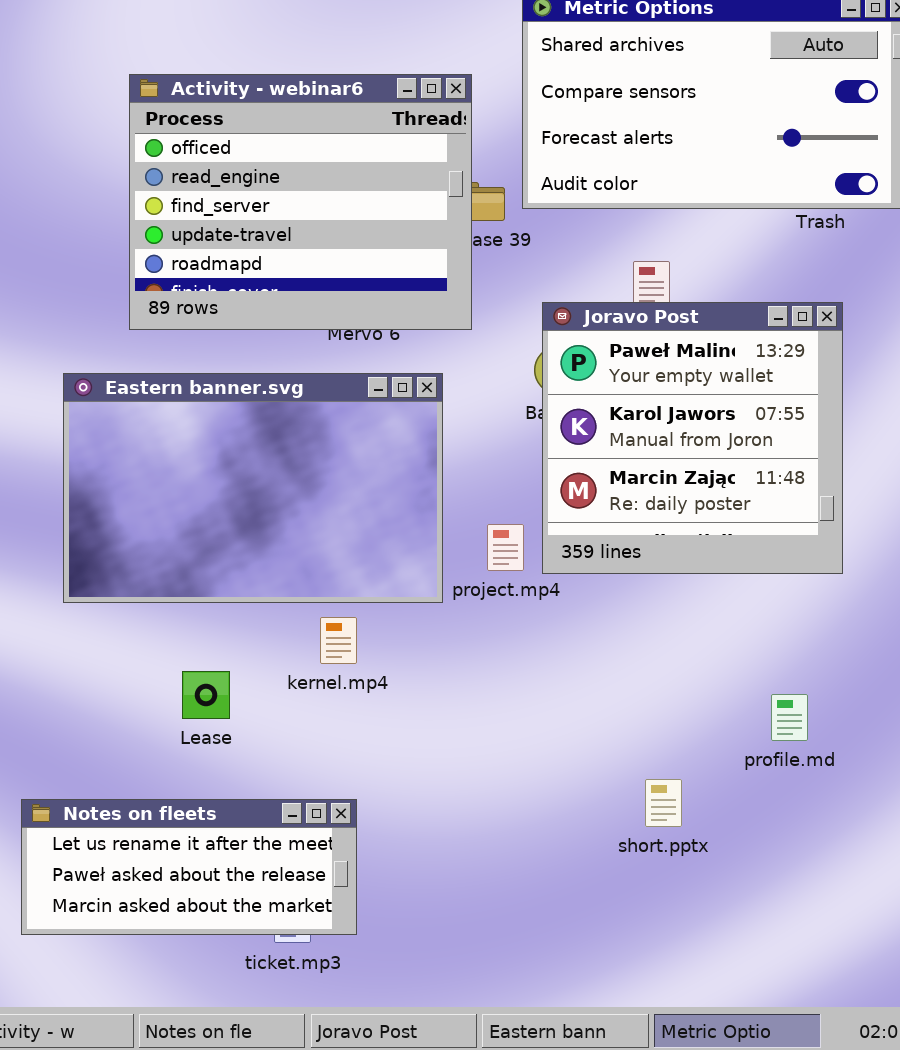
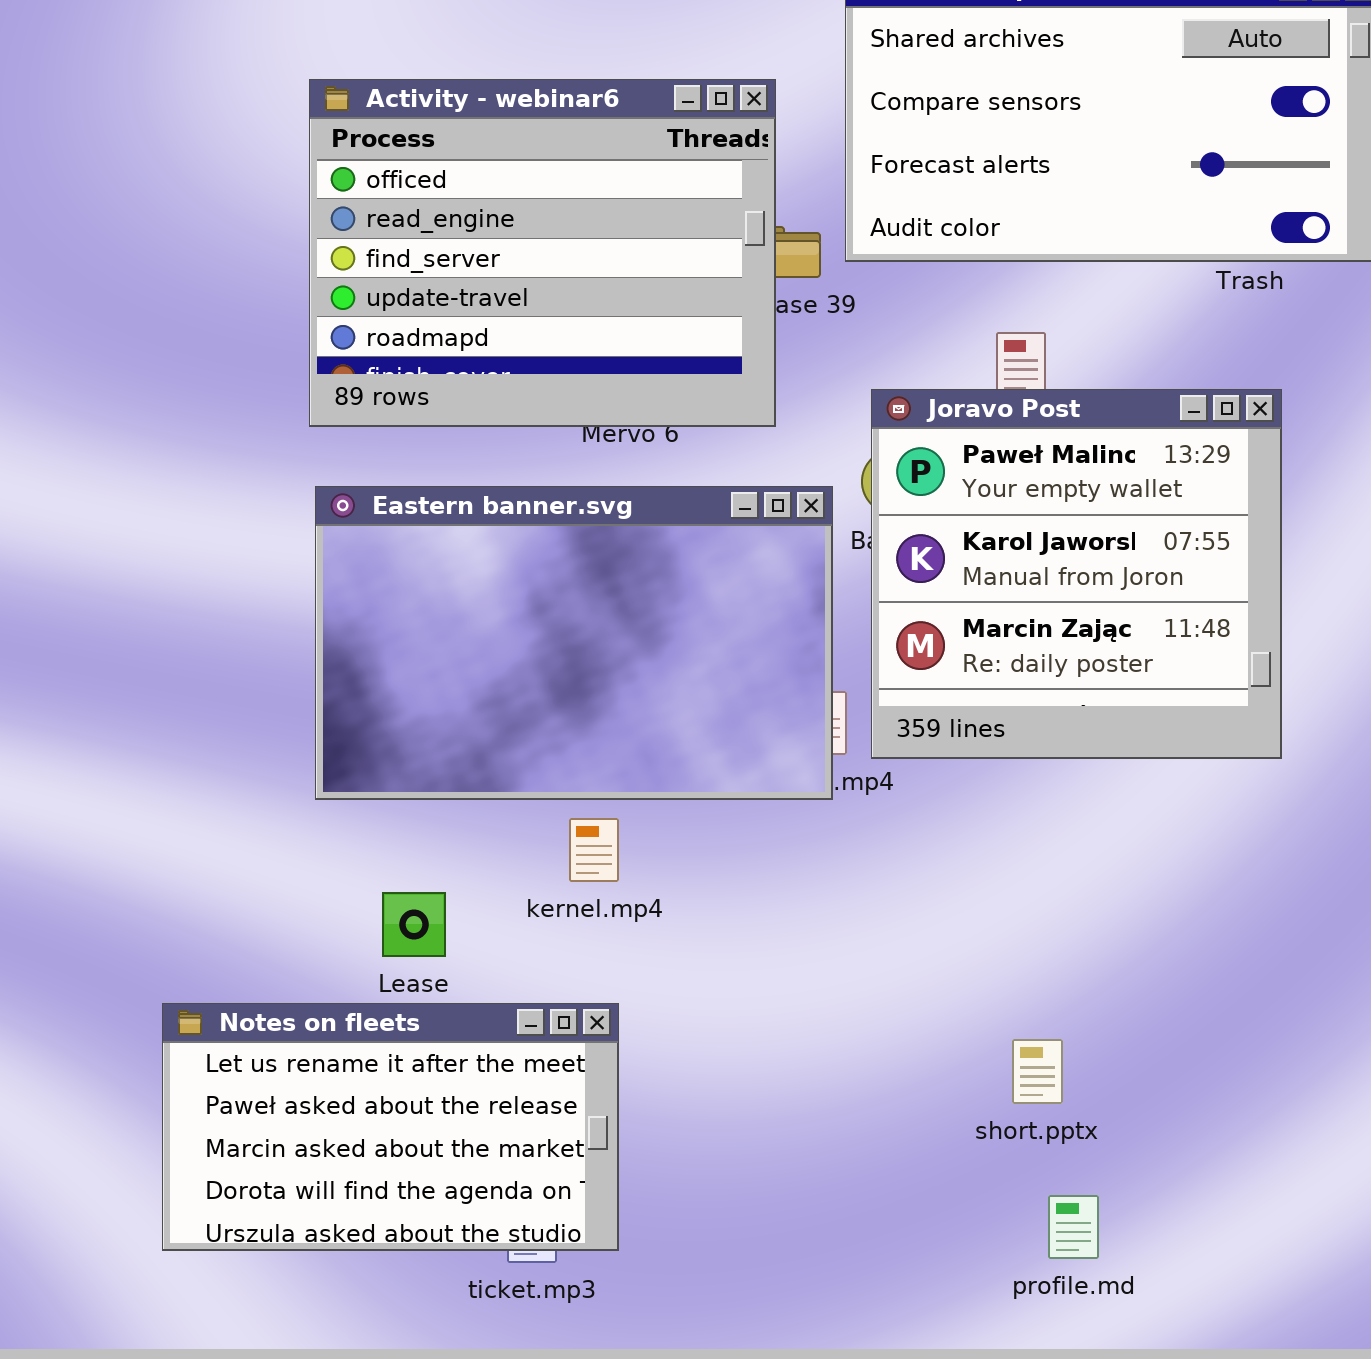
Eastern banner.svg: [63,373,443,603] -> [315,486,833,800], moved
profile.md: [771,694,808,741] -> [1048,1195,1099,1259], moved
Notes on fleets: [21,799,357,935] -> [162,1003,619,1251], resized

